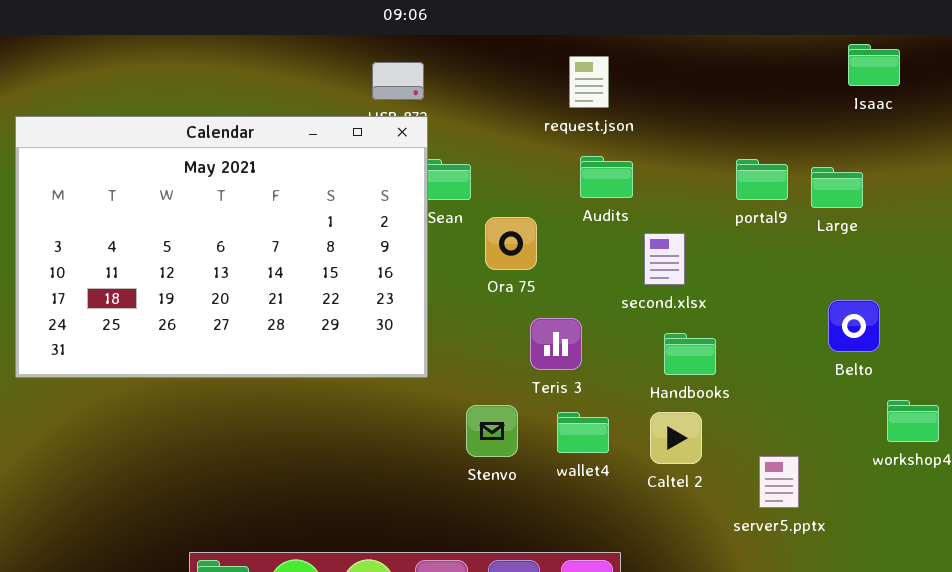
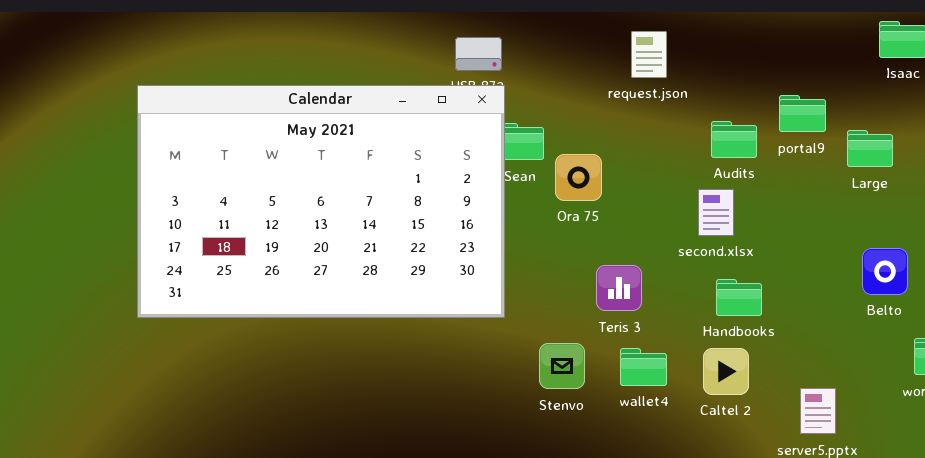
Audits: [580,156,633,198] -> [711,121,757,158], moved
portal9: [736,159,788,200] -> [779,95,826,132], moved
Ora 75: [485,217,537,270] -> [555,154,602,201], moved

